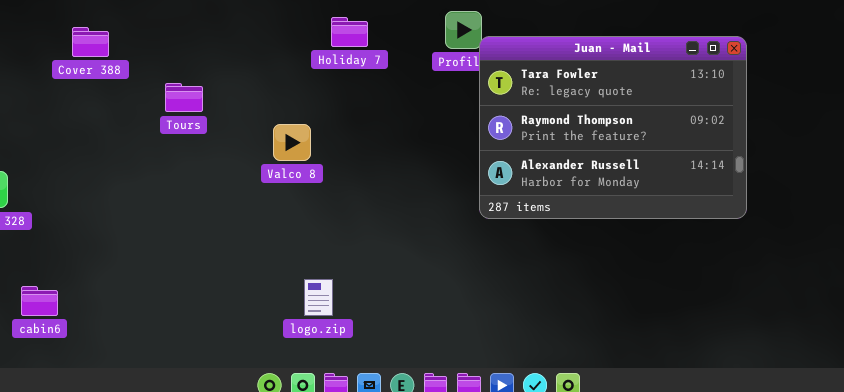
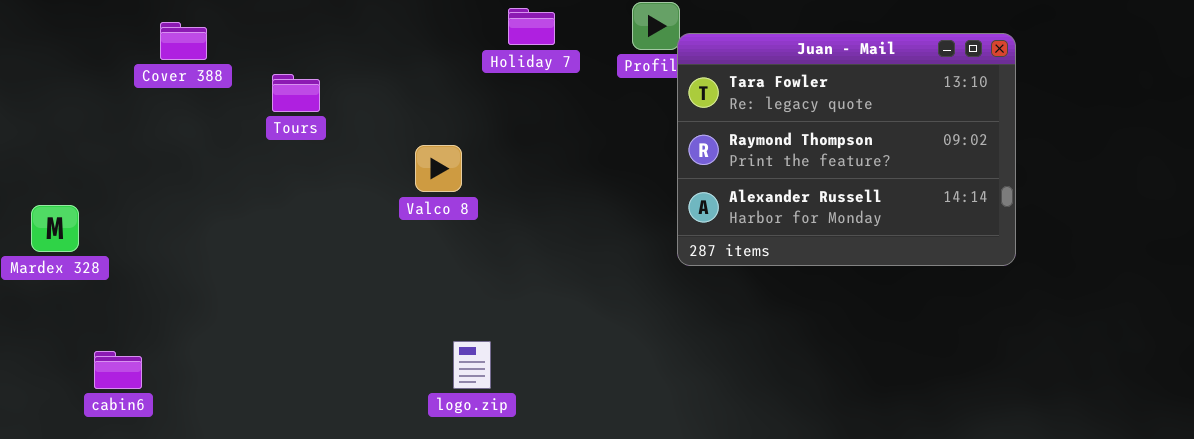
Holiday 7: [331,17,368,47] -> [508,8,555,45], moved
Tours: [165,83,203,112] -> [272,74,320,112], moved

